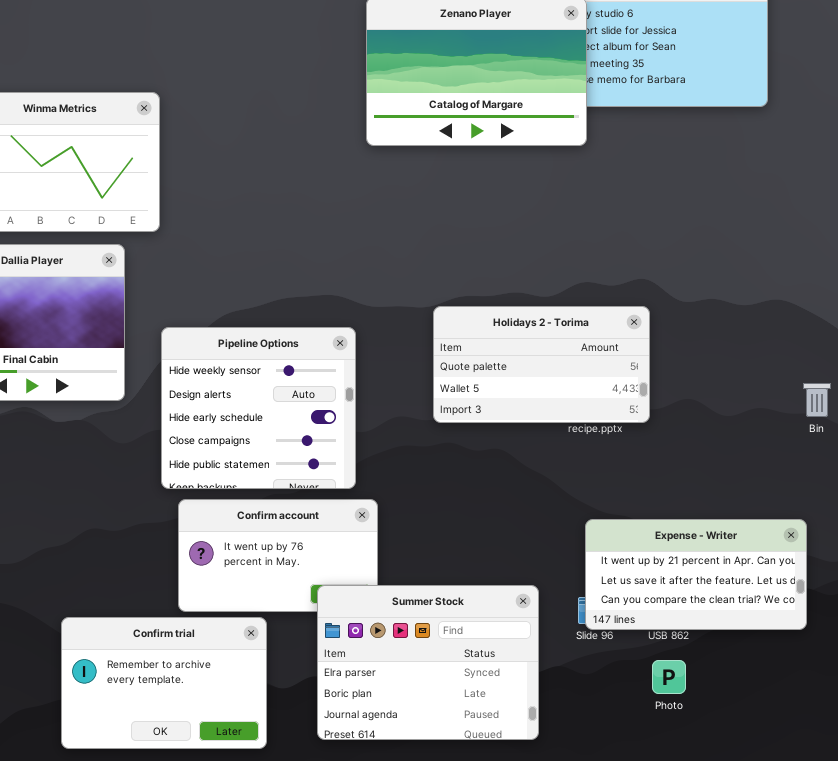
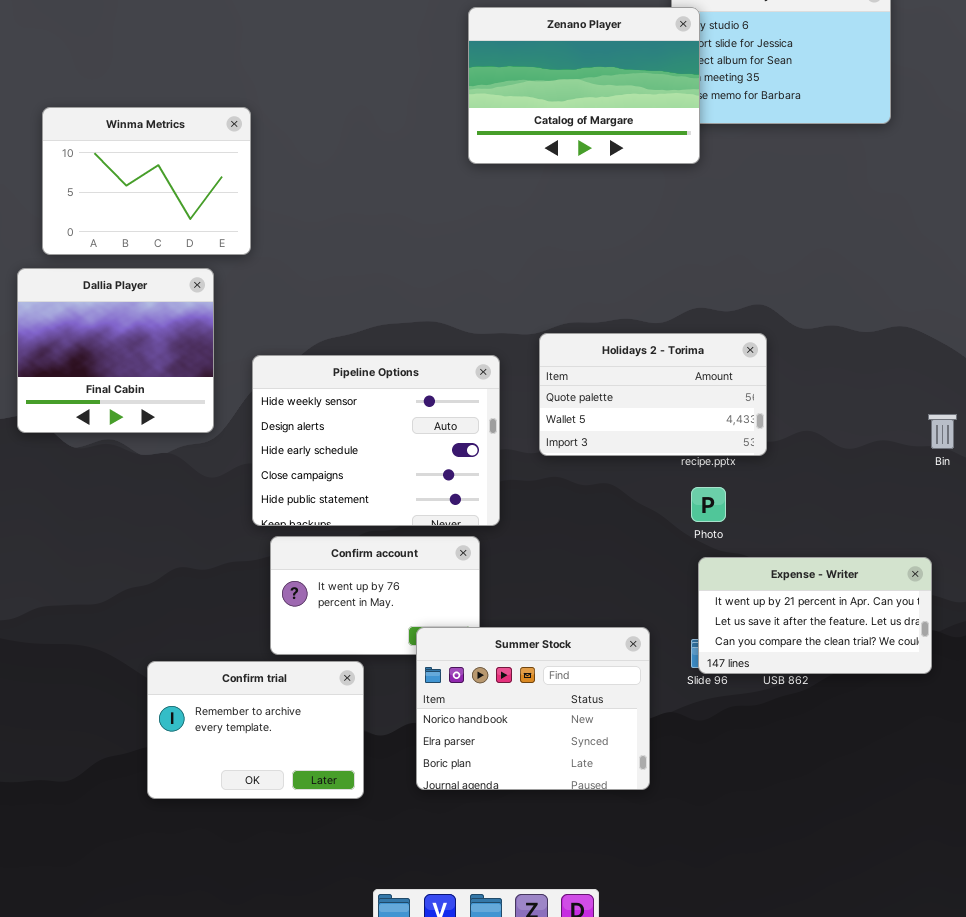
Pipeline Options: [161,327,356,489] -> [252,355,500,526], resized
Summer Stock: [317,585,539,740] -> [416,627,650,790], scrolled up 1 row
Photo: [652,660,686,694] -> [691,487,726,522], moved

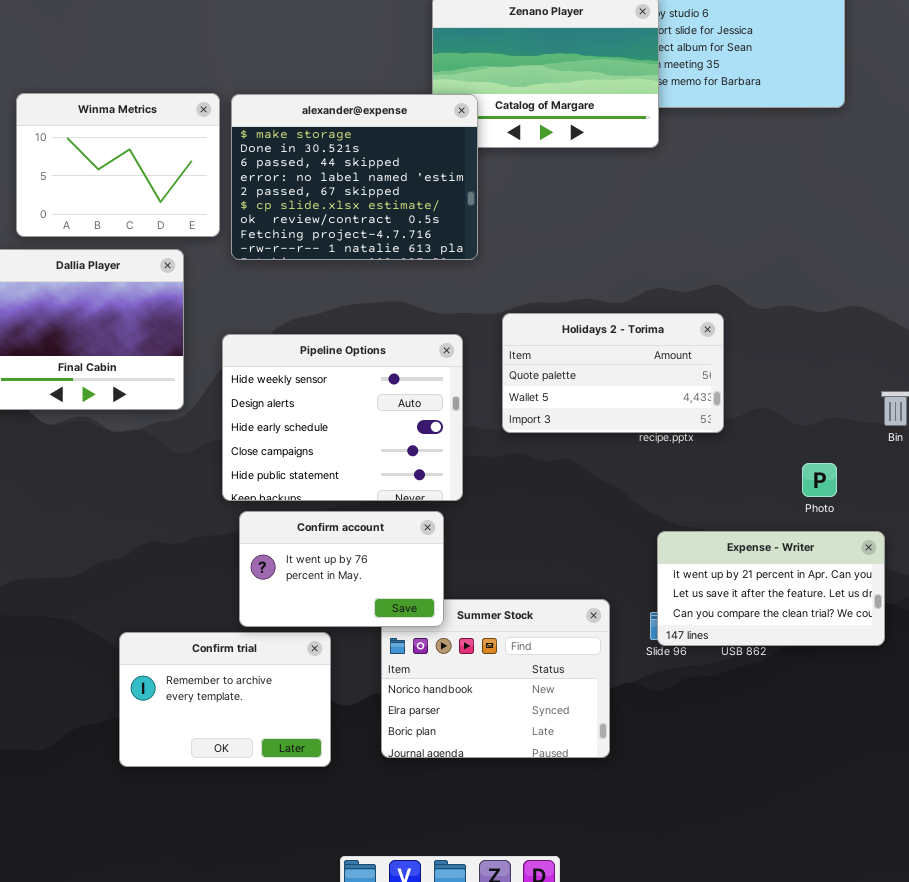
alexander@expense: none -> [231,94,478,260], opened
Photo: [691,487,726,522] -> [802,463,837,497], moved
Confirm account: [270,536,480,655] -> [239,511,444,627], raised

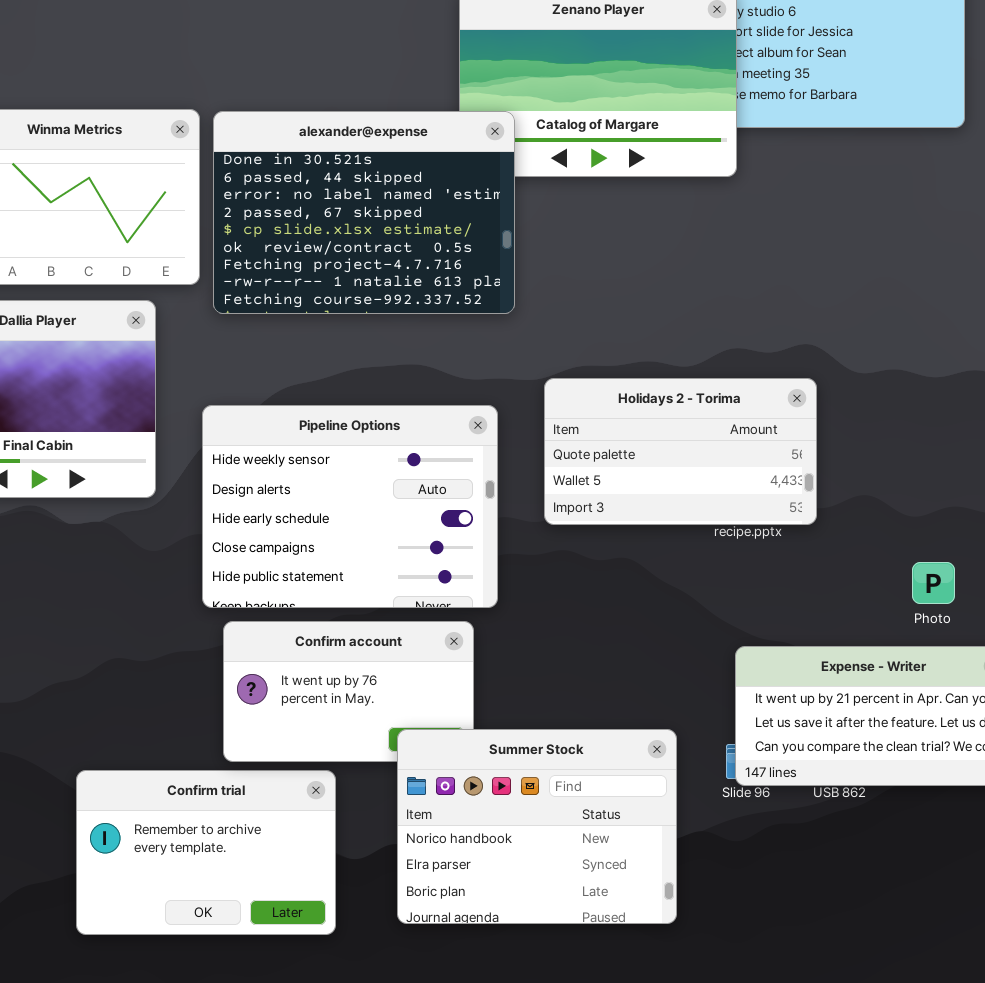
alexander@expense: [231,94,478,260] -> [213,111,515,314], scrolled down 1 row
Summer Stock: [381,599,610,758] -> [397,729,677,924], raised

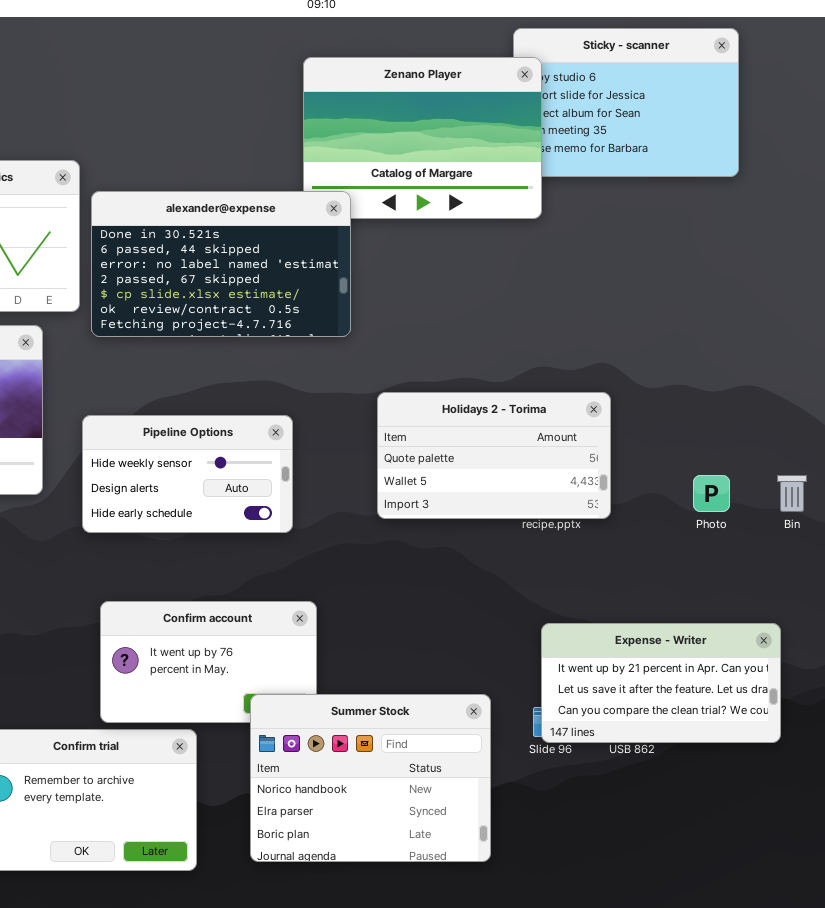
alexander@expense: [213,111,515,314] -> [91,191,351,337], resized
Pipeline Options: [202,405,498,608] -> [82,415,293,533], resized
Photo: [912,562,955,604] -> [693,475,730,512], moved

